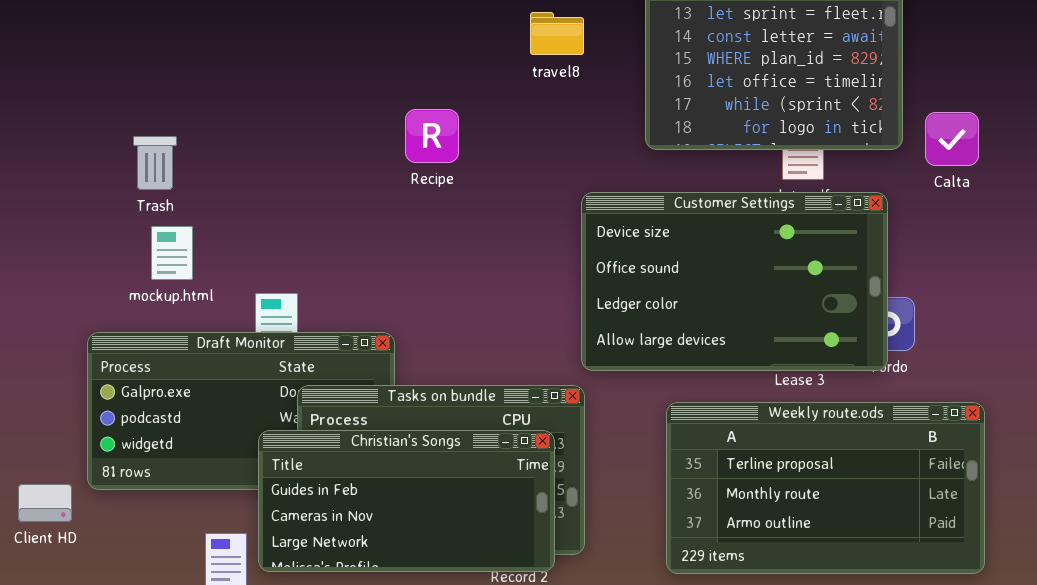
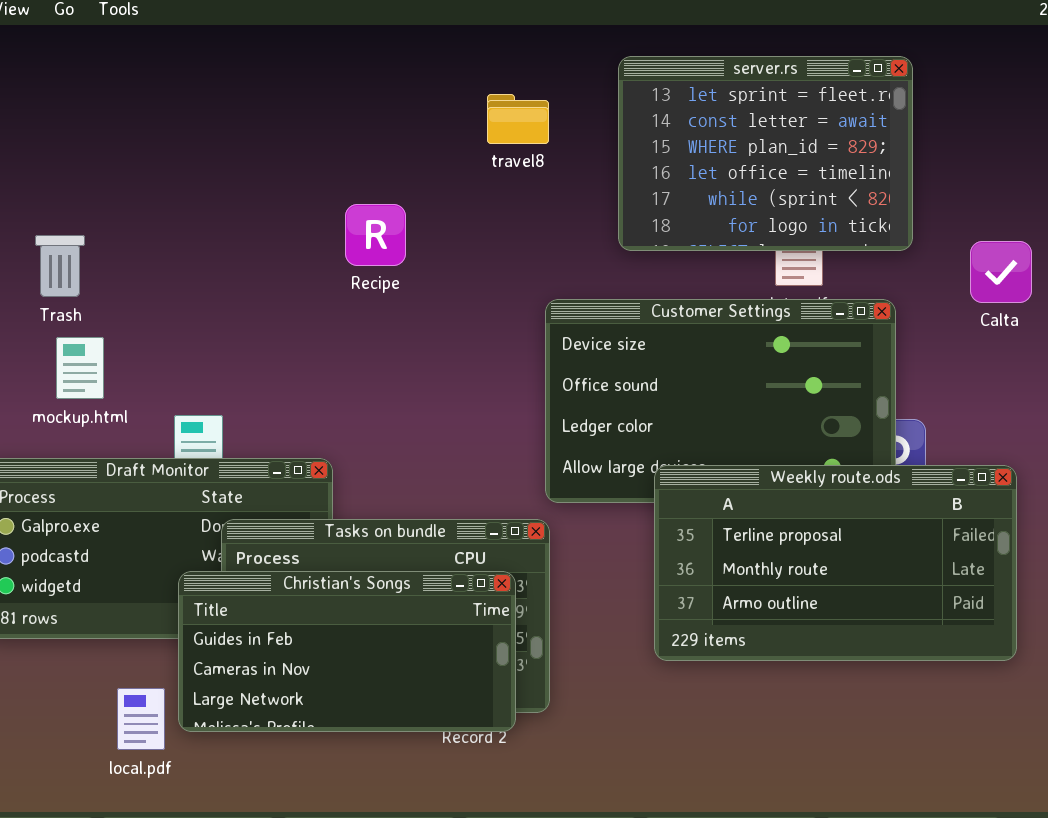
Calta: [925,112,979,166] -> [970,241,1032,303], moved
Weekly route.ods: [666,402,985,574] -> [654,465,1017,661], moved

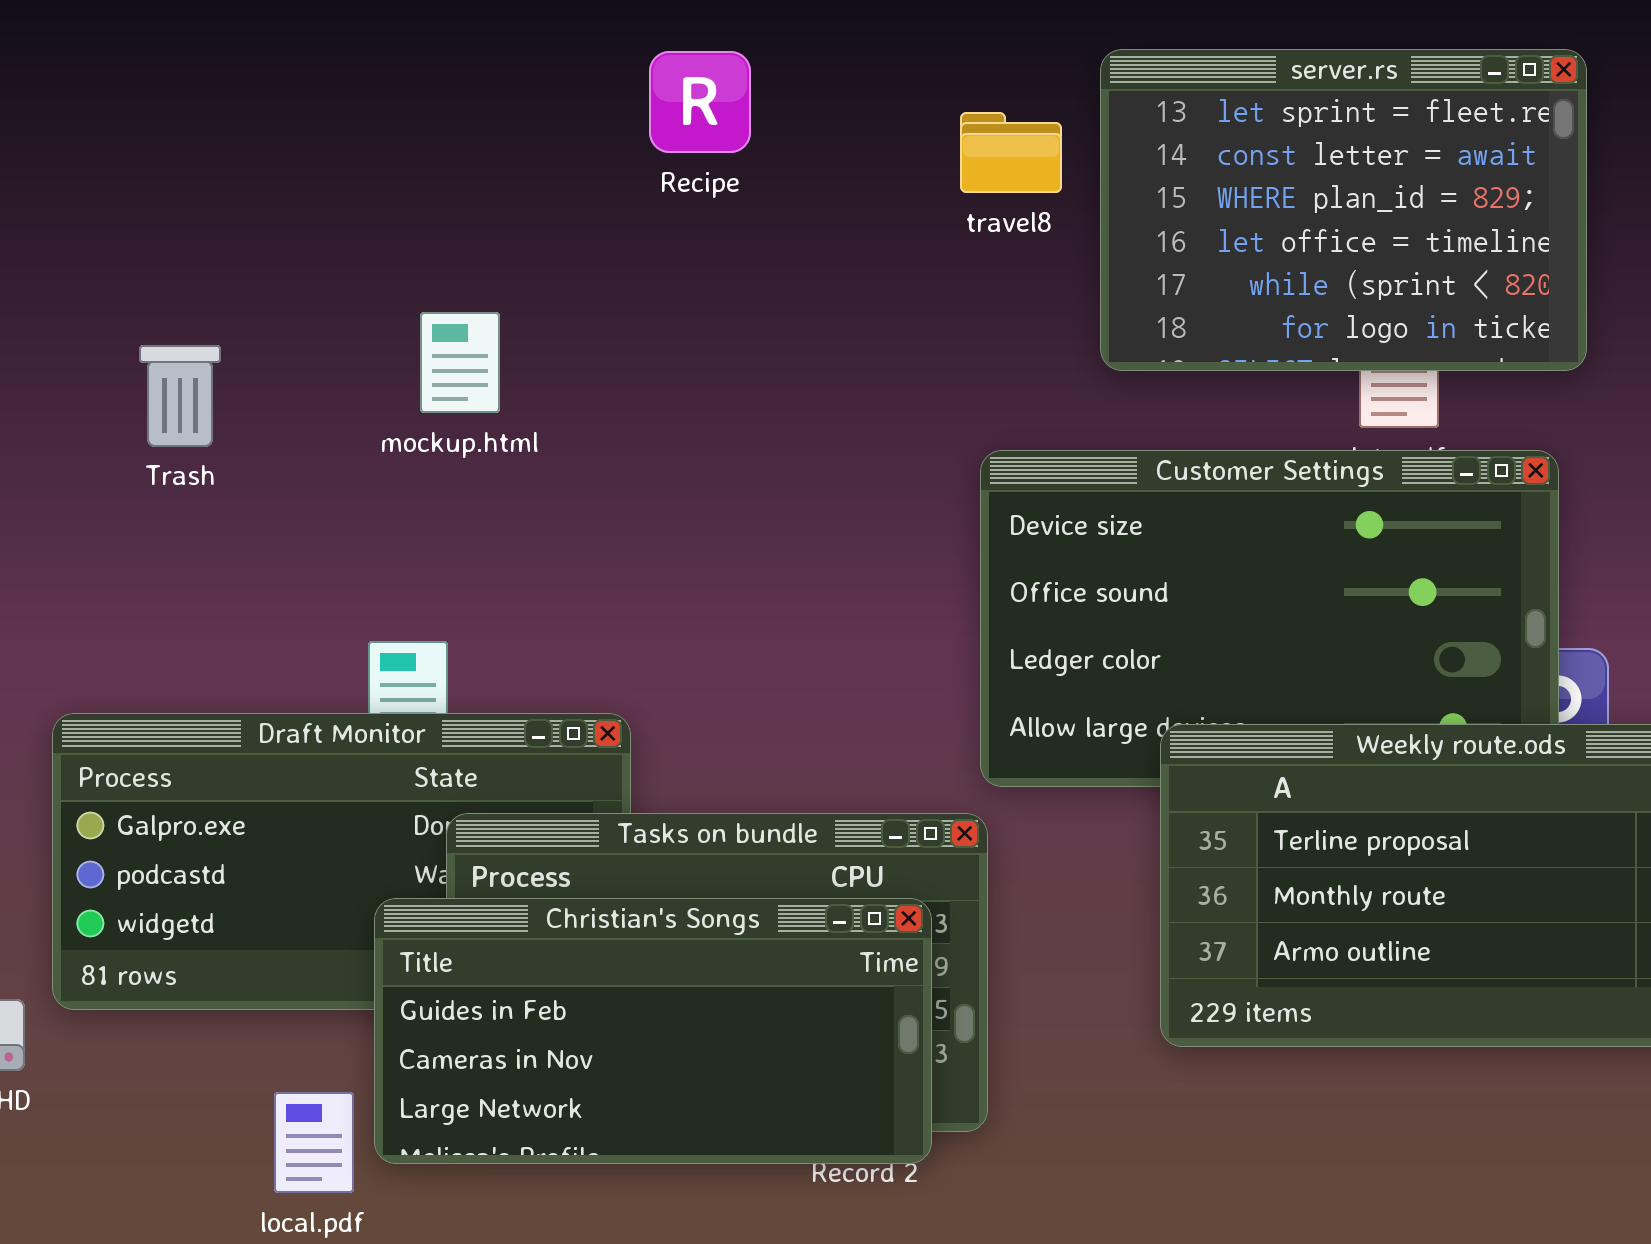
travel8: [487,94,549,144] -> [960,112,1062,193], moved
Recipe: [345,204,406,266] -> [649,51,751,153], moved
mockup.html: [56,337,104,399] -> [420,312,500,413], moved

